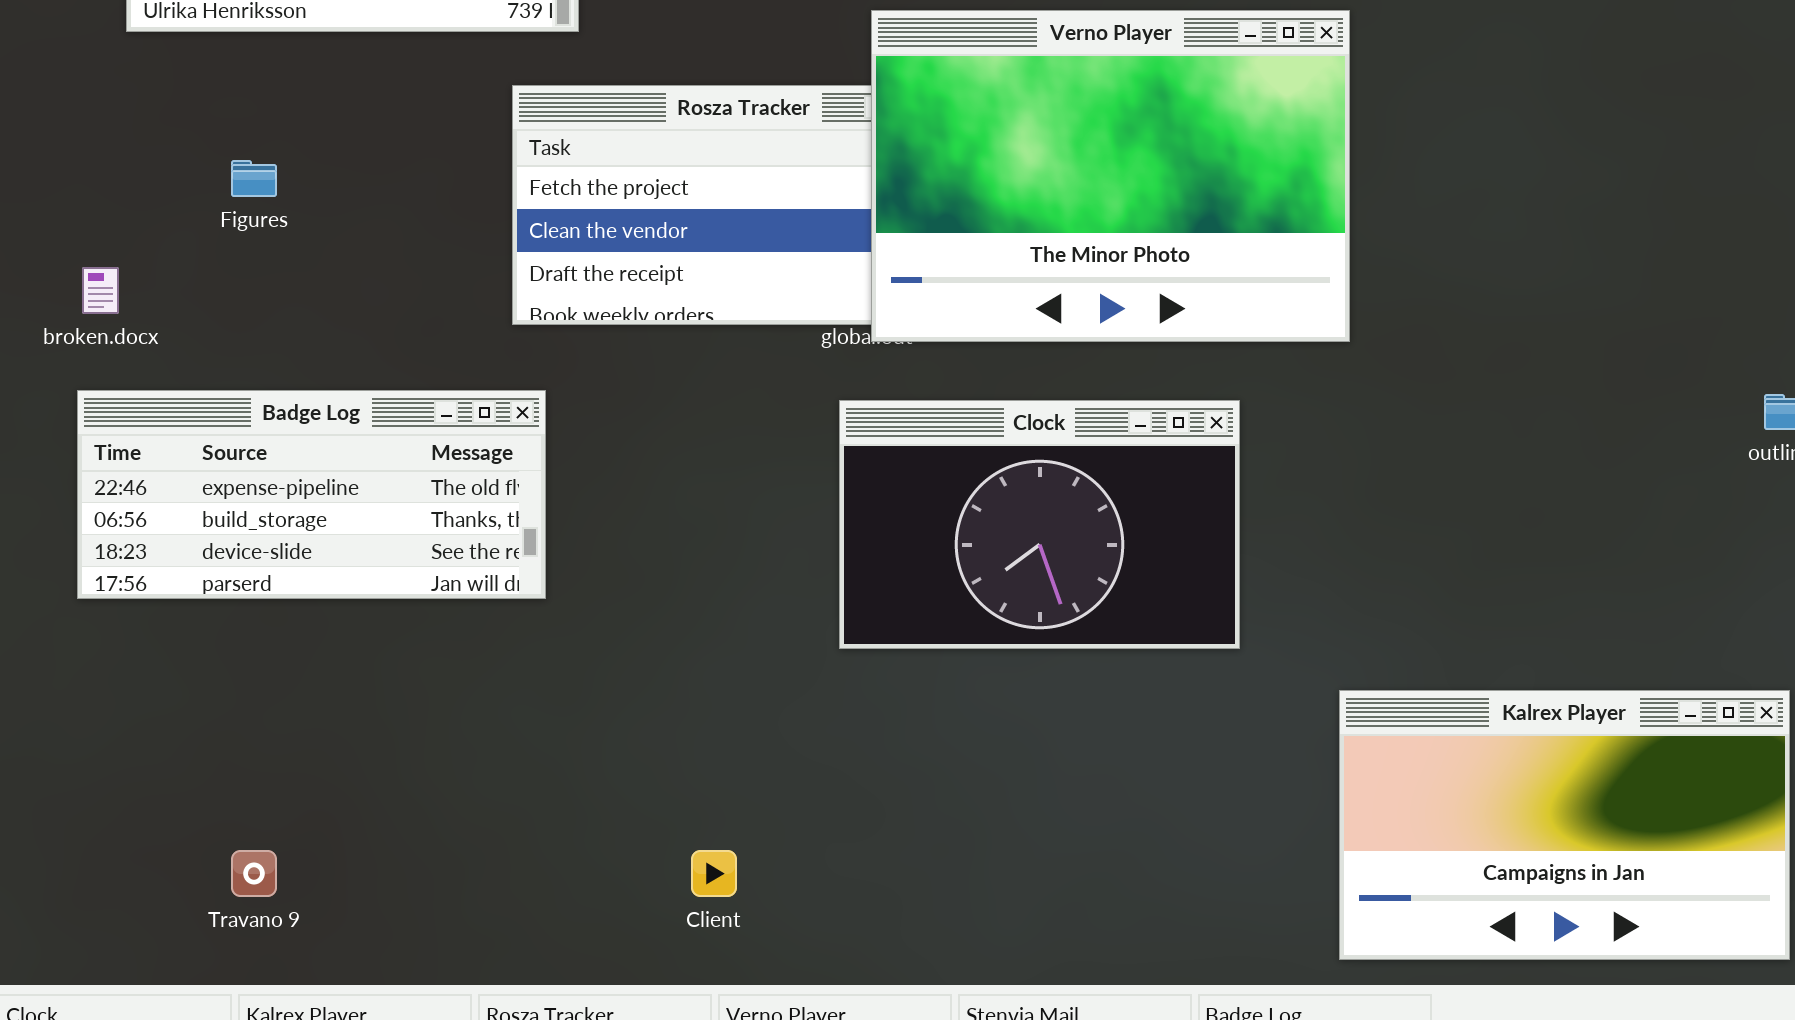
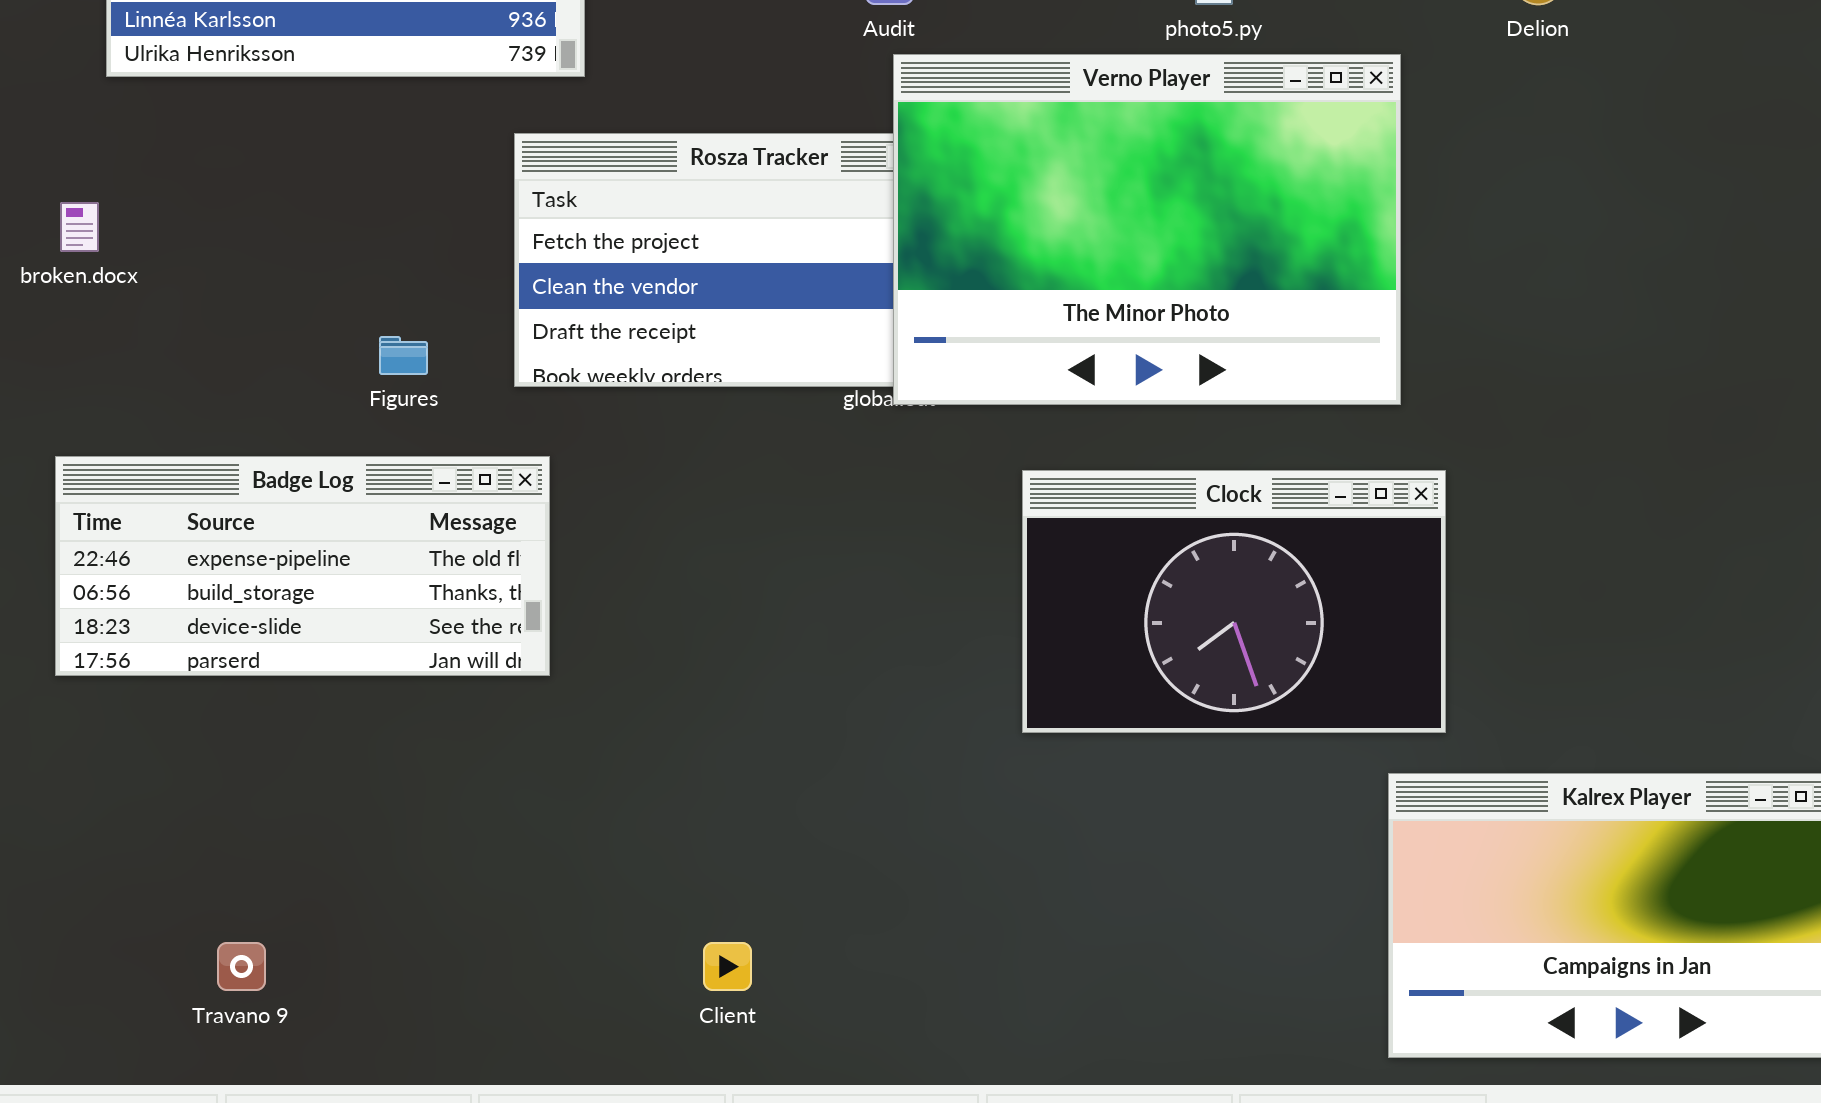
Figures: [231,160,277,197] -> [379,336,428,375], moved
broken.docx: [82,267,119,314] -> [60,202,99,252], moved
Clock: [839,400,1240,649] -> [1022,470,1446,733], moved

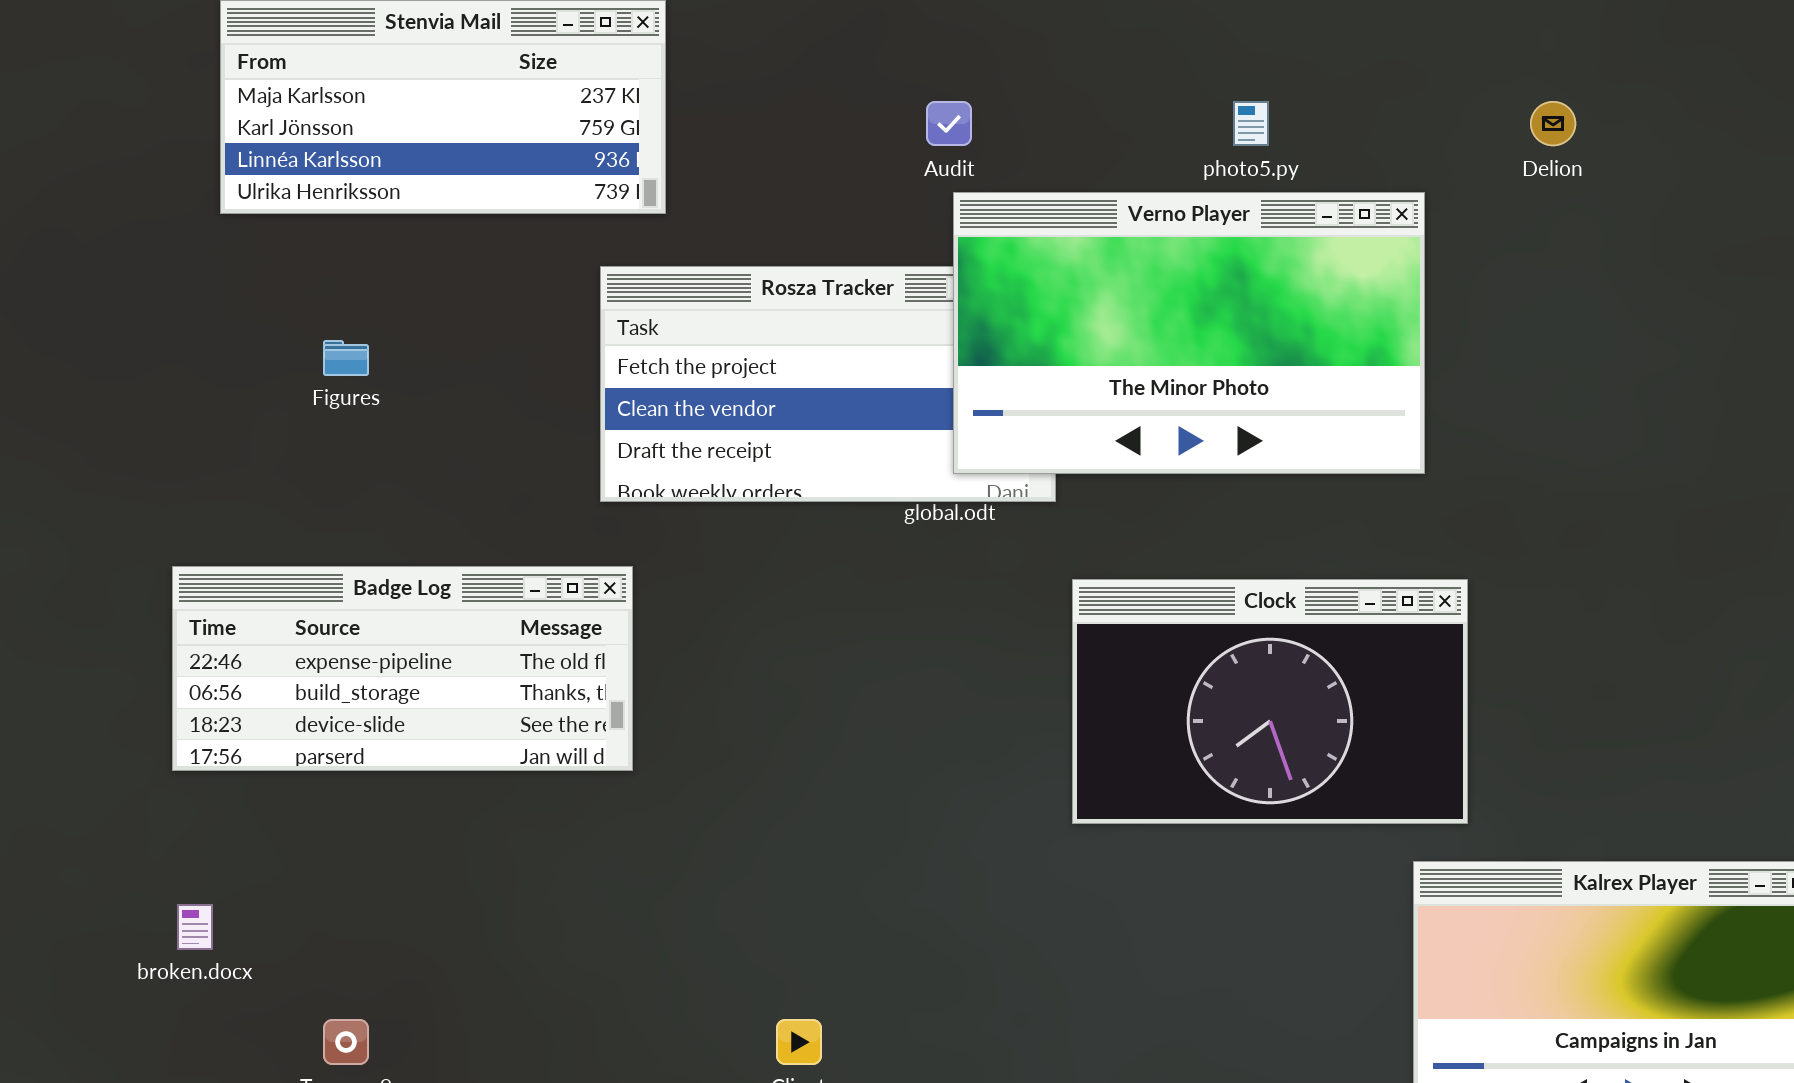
Verno Player: [893,54,1401,405] -> [953,192,1425,474], resized
broken.docx: [60,202,99,252] -> [177,904,213,950], moved
Figures: [379,336,428,375] -> [323,340,369,376], moved

